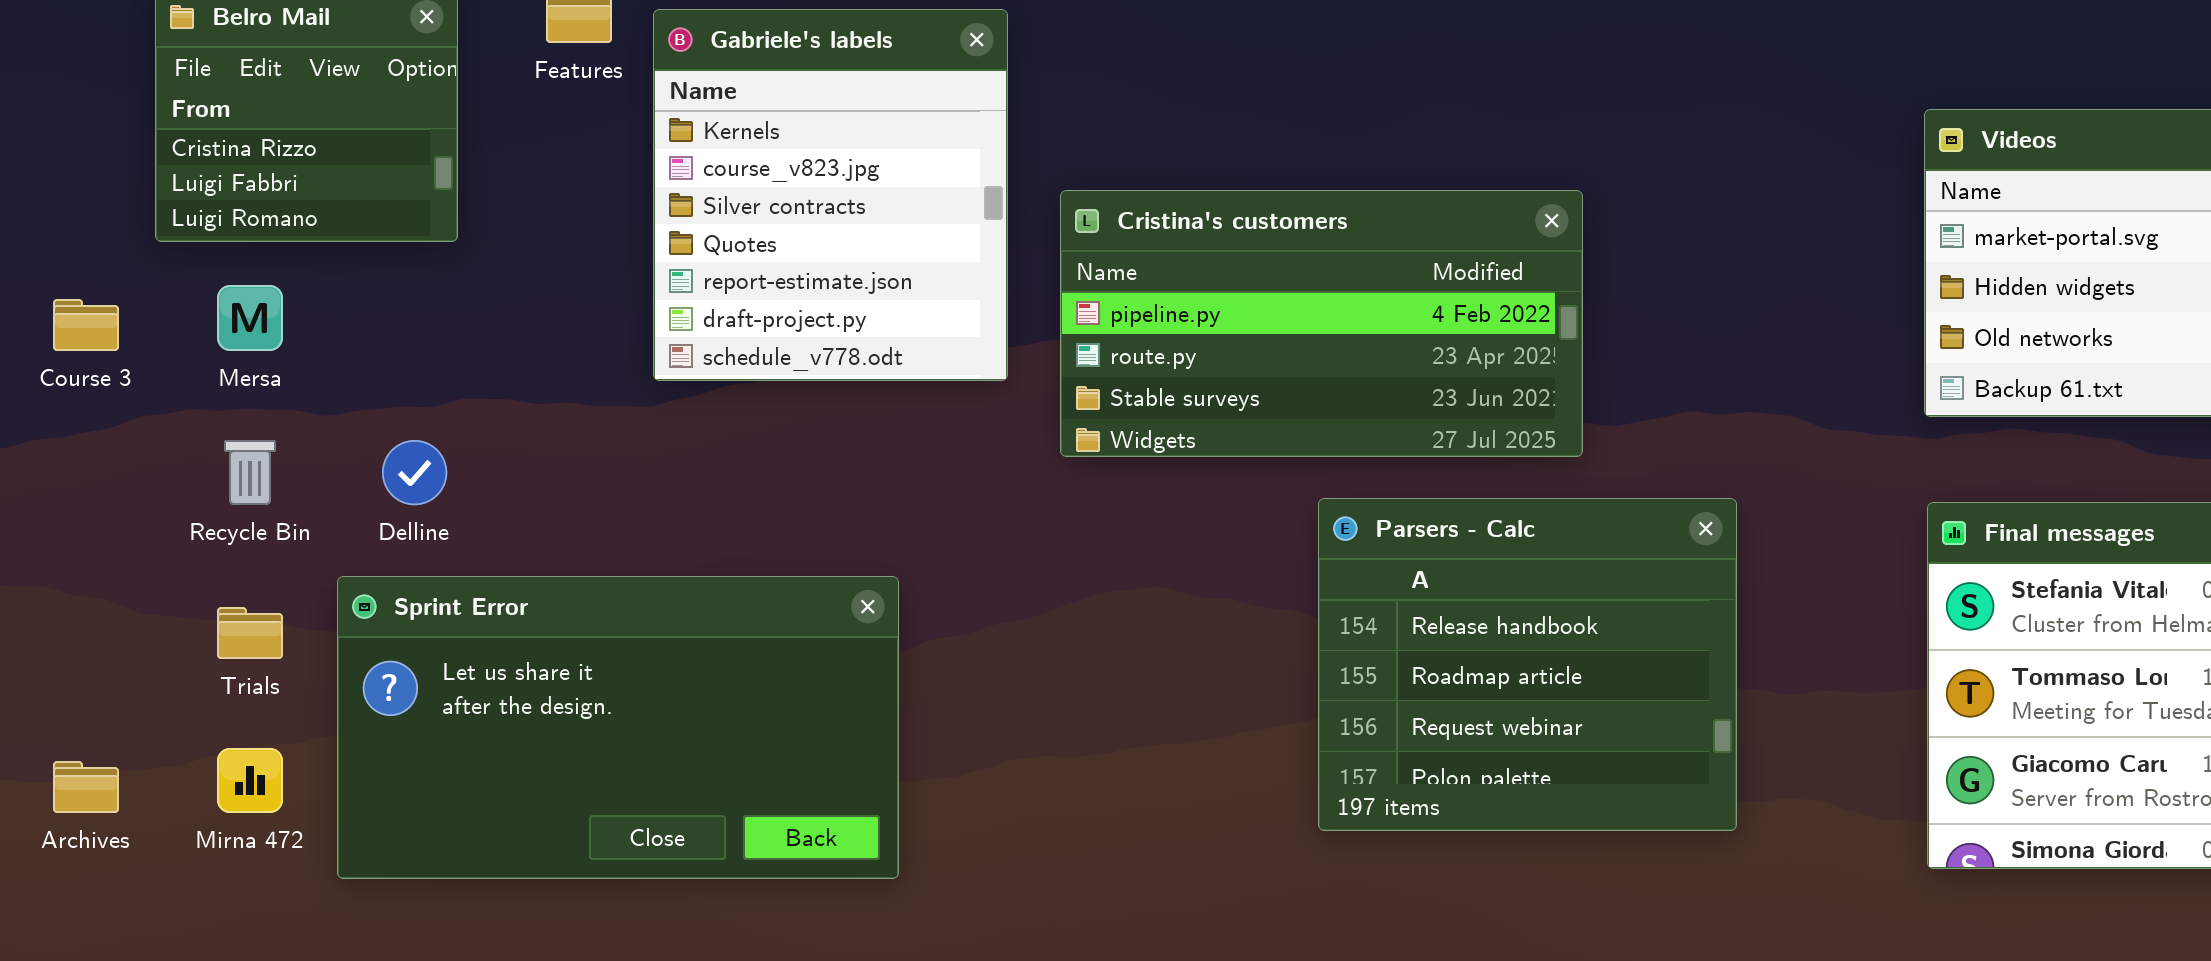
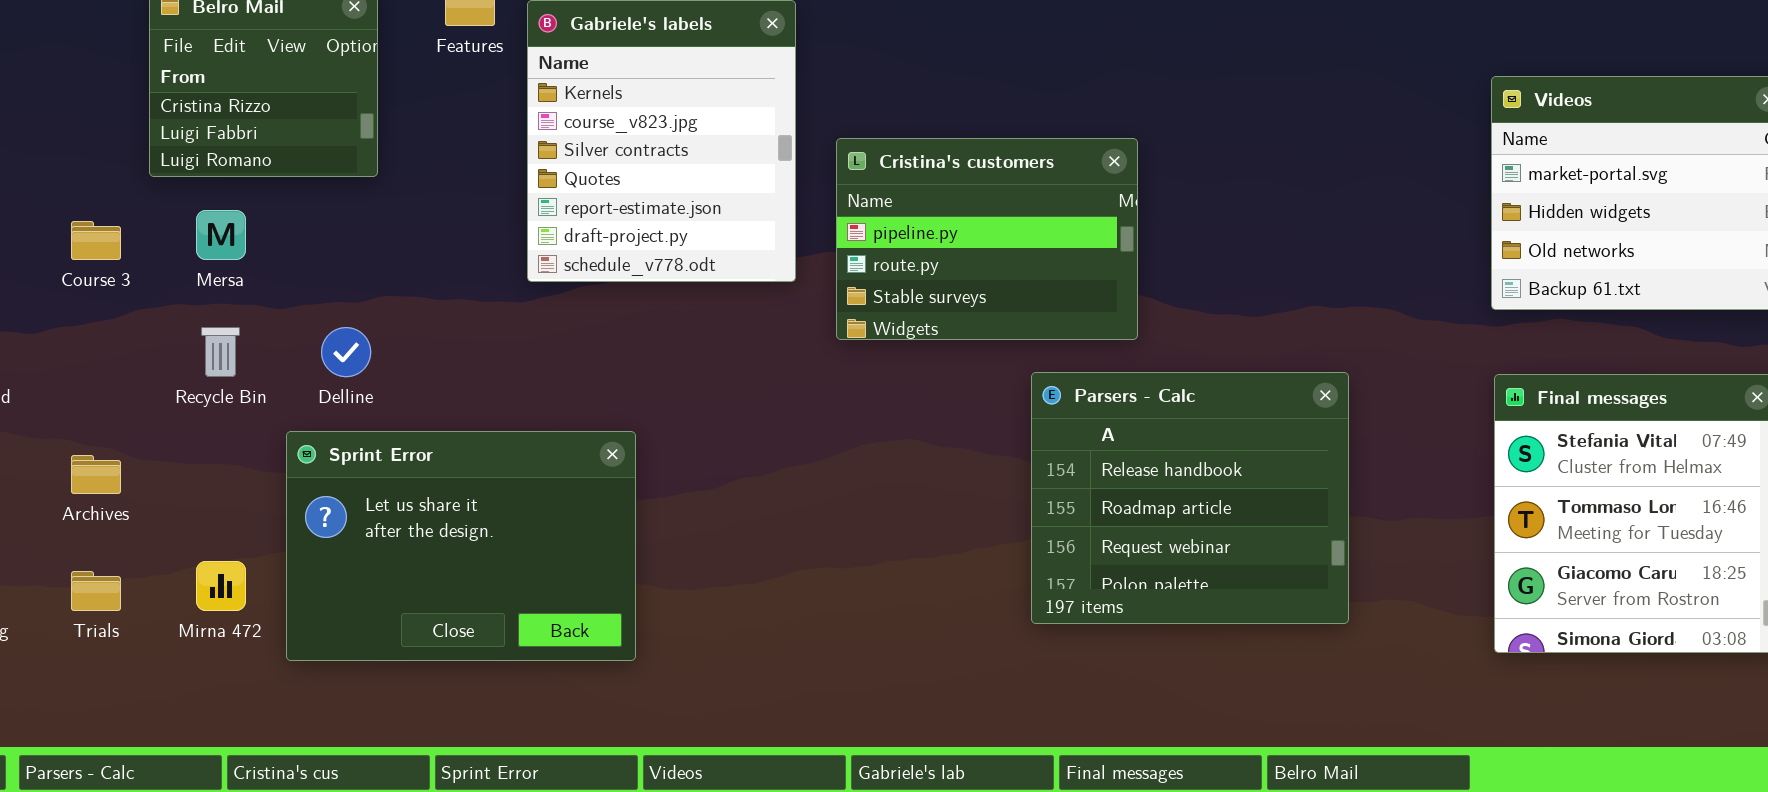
Cristina's customers: [1060,190,1583,457] -> [836,138,1138,340], resized
Sprint Error: [337,576,899,879] -> [286,431,636,661], resized
Trials: [217,607,283,659] -> [71,571,121,611], moved
Archives: [53,761,119,813] -> [71,455,121,494], moved

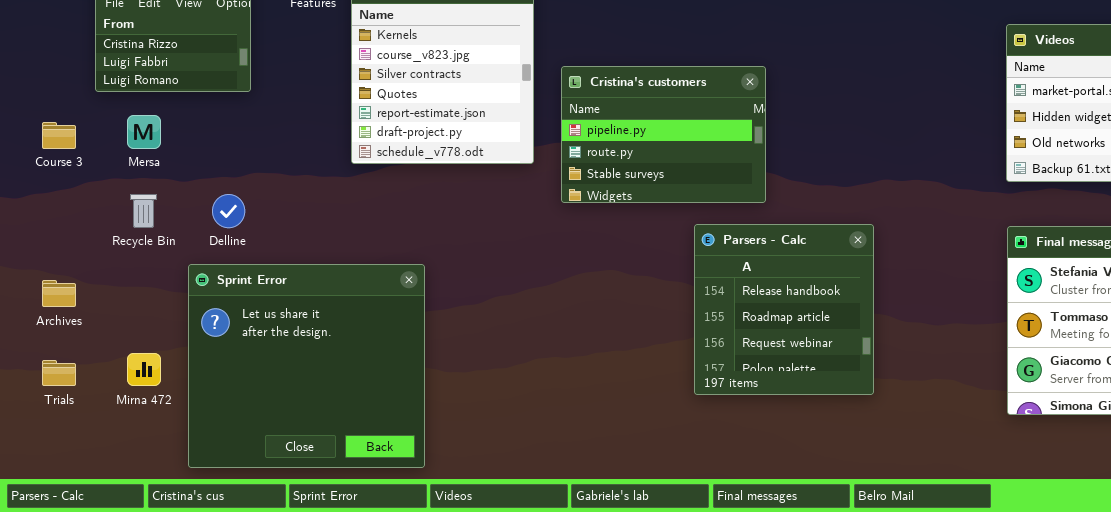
Parsers - Calc: [1031,372,1349,624] -> [694,224,874,395], resized
Sprint Error: [286,431,636,661] -> [188,264,425,468], resized

